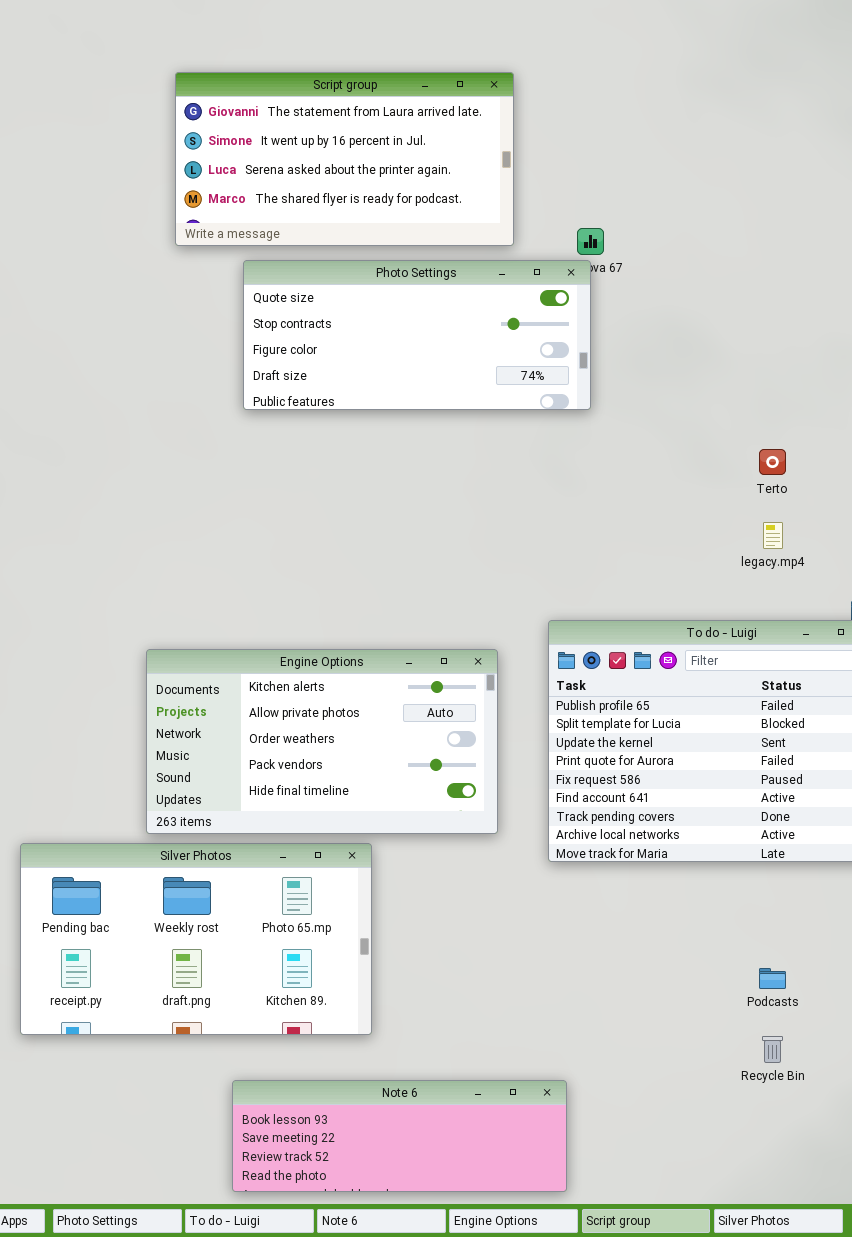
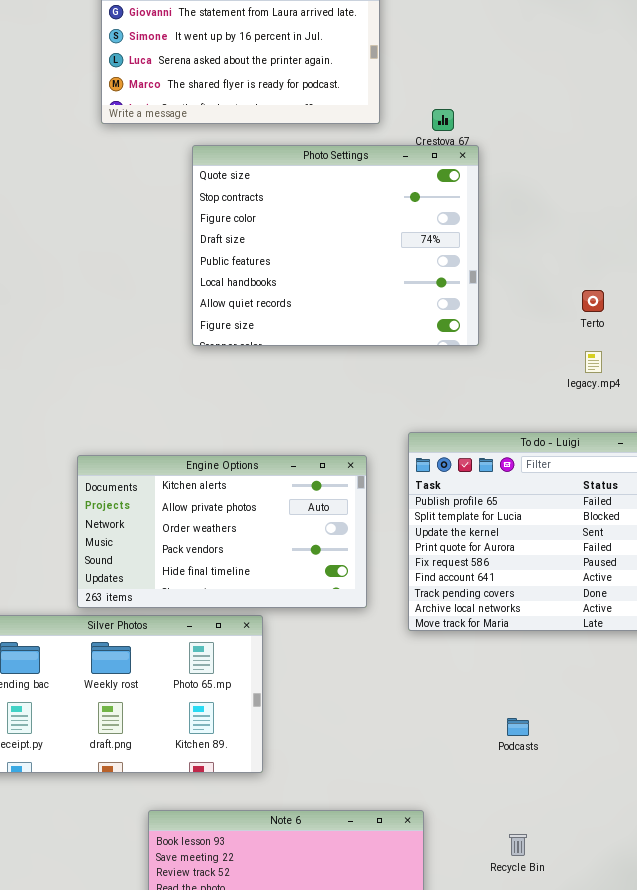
Photo Settings: [243,260,591,410] -> [192,145,479,346], moved, resized
Podcasts: [759,968,786,989] -> [507,718,529,736], moved
Recycle Bin: [762,1036,783,1063] -> [509,834,527,856], moved

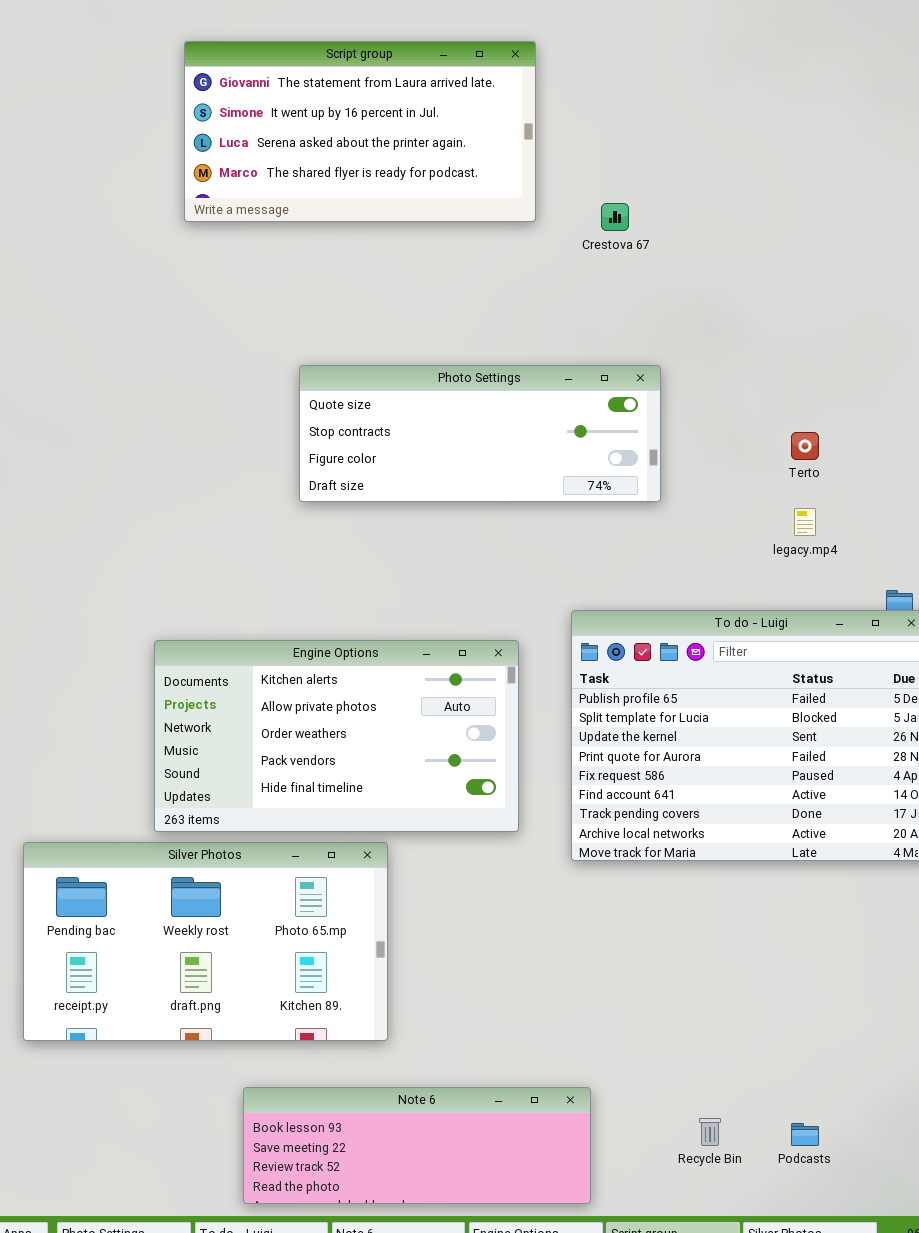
Photo Settings: [192,145,479,346] -> [299,365,661,502], resized
Podcasts: [507,718,529,736] -> [791,1123,819,1146], moved

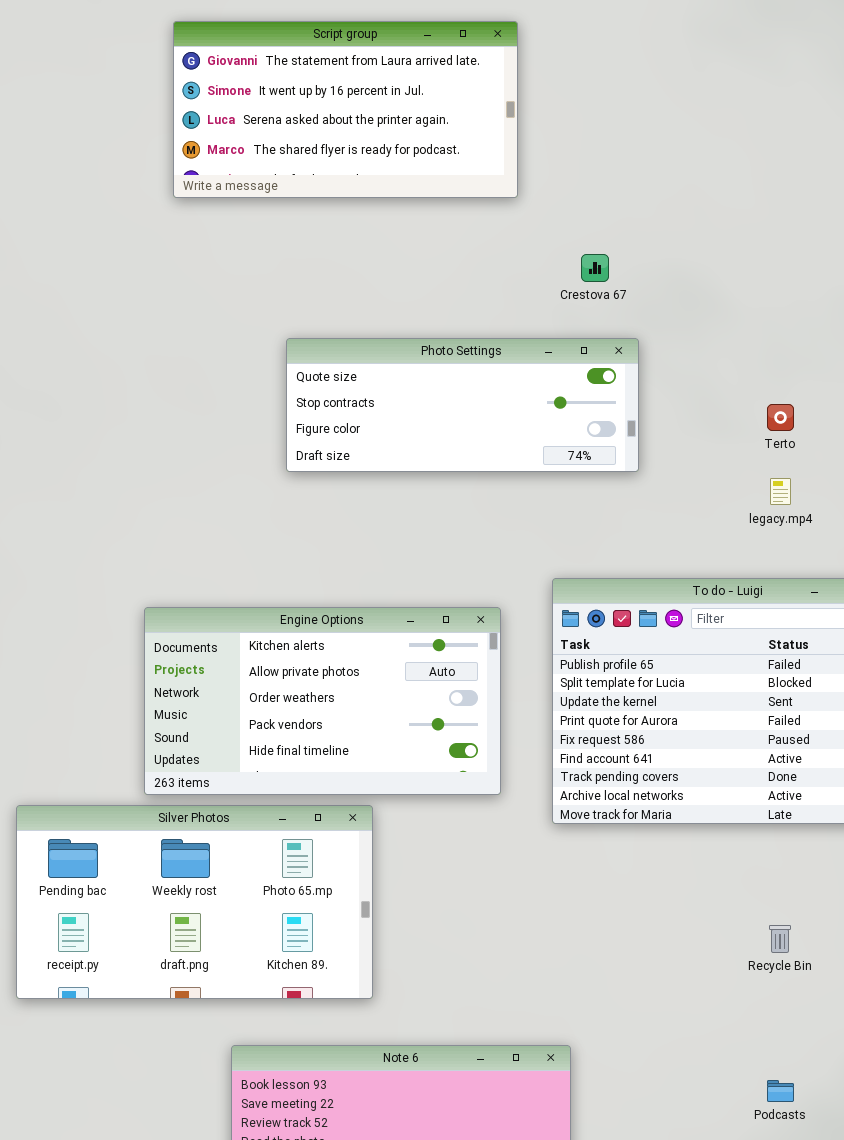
Crestova 67: [601,203,629,231] -> [581,254,609,282], moved
Recycle Bin: [699,1118,721,1146] -> [769,925,791,953], moved

